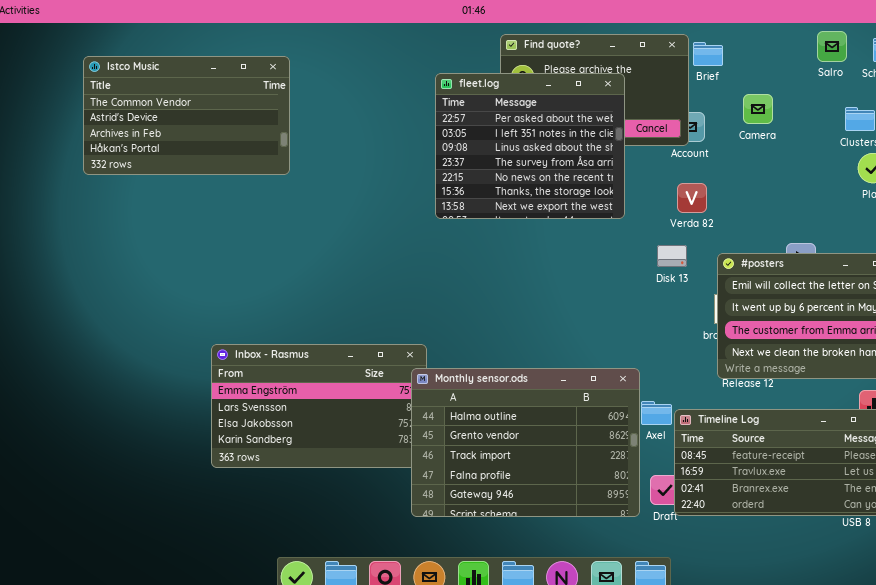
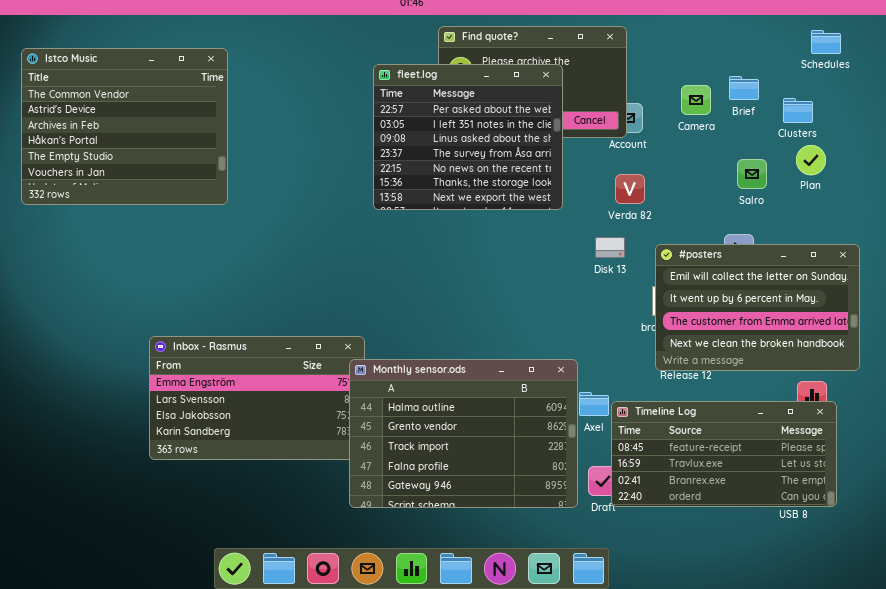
Salro: [817,31,847,62] -> [737,159,767,189], moved
Brief: [693,42,723,66] -> [729,76,759,100], moved
Istco Music: [83,56,290,175] -> [21,48,228,205], resized

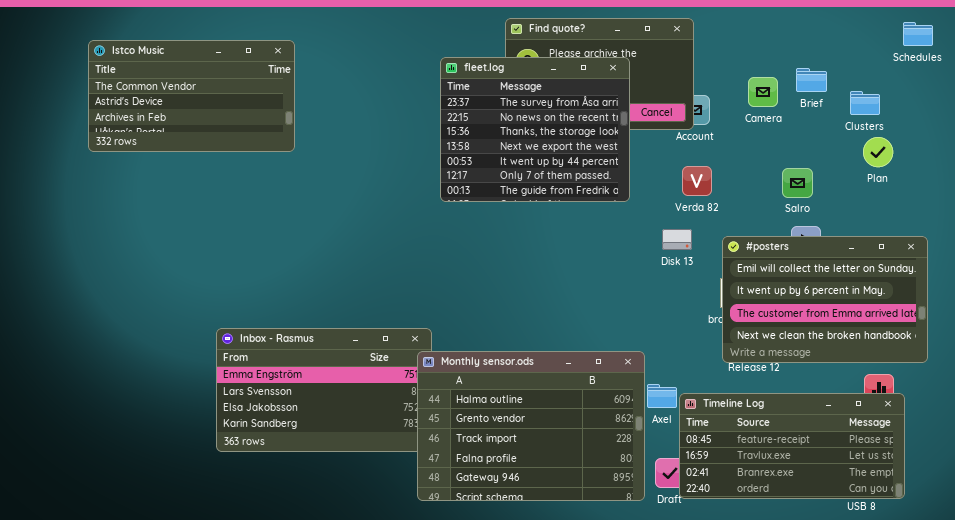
Schedules: [811,30,841,54] -> [903,22,933,46], moved
Istco Music: [21,48,228,205] -> [88,40,295,152], resized
fleet.log: [373,64,563,210] -> [440,57,630,202], scrolled down 3 rows
Salro: [737,159,767,189] -> [782,168,813,198], moved

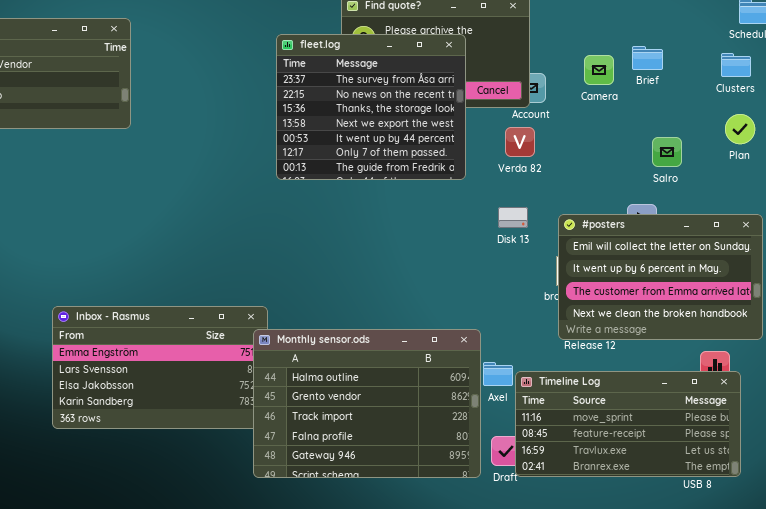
Clusters: [850,91,880,115] -> [721,53,751,77], moved
Plan: [863,137,893,167] -> [725,114,755,144], moved
Verda 82: [682,166,712,196] -> [505,127,535,157], moved
Salro: [782,168,813,198] -> [652,137,682,167], moved
Timeline Log: [679,393,905,499] -> [515,371,741,477], scrolled up 1 row

